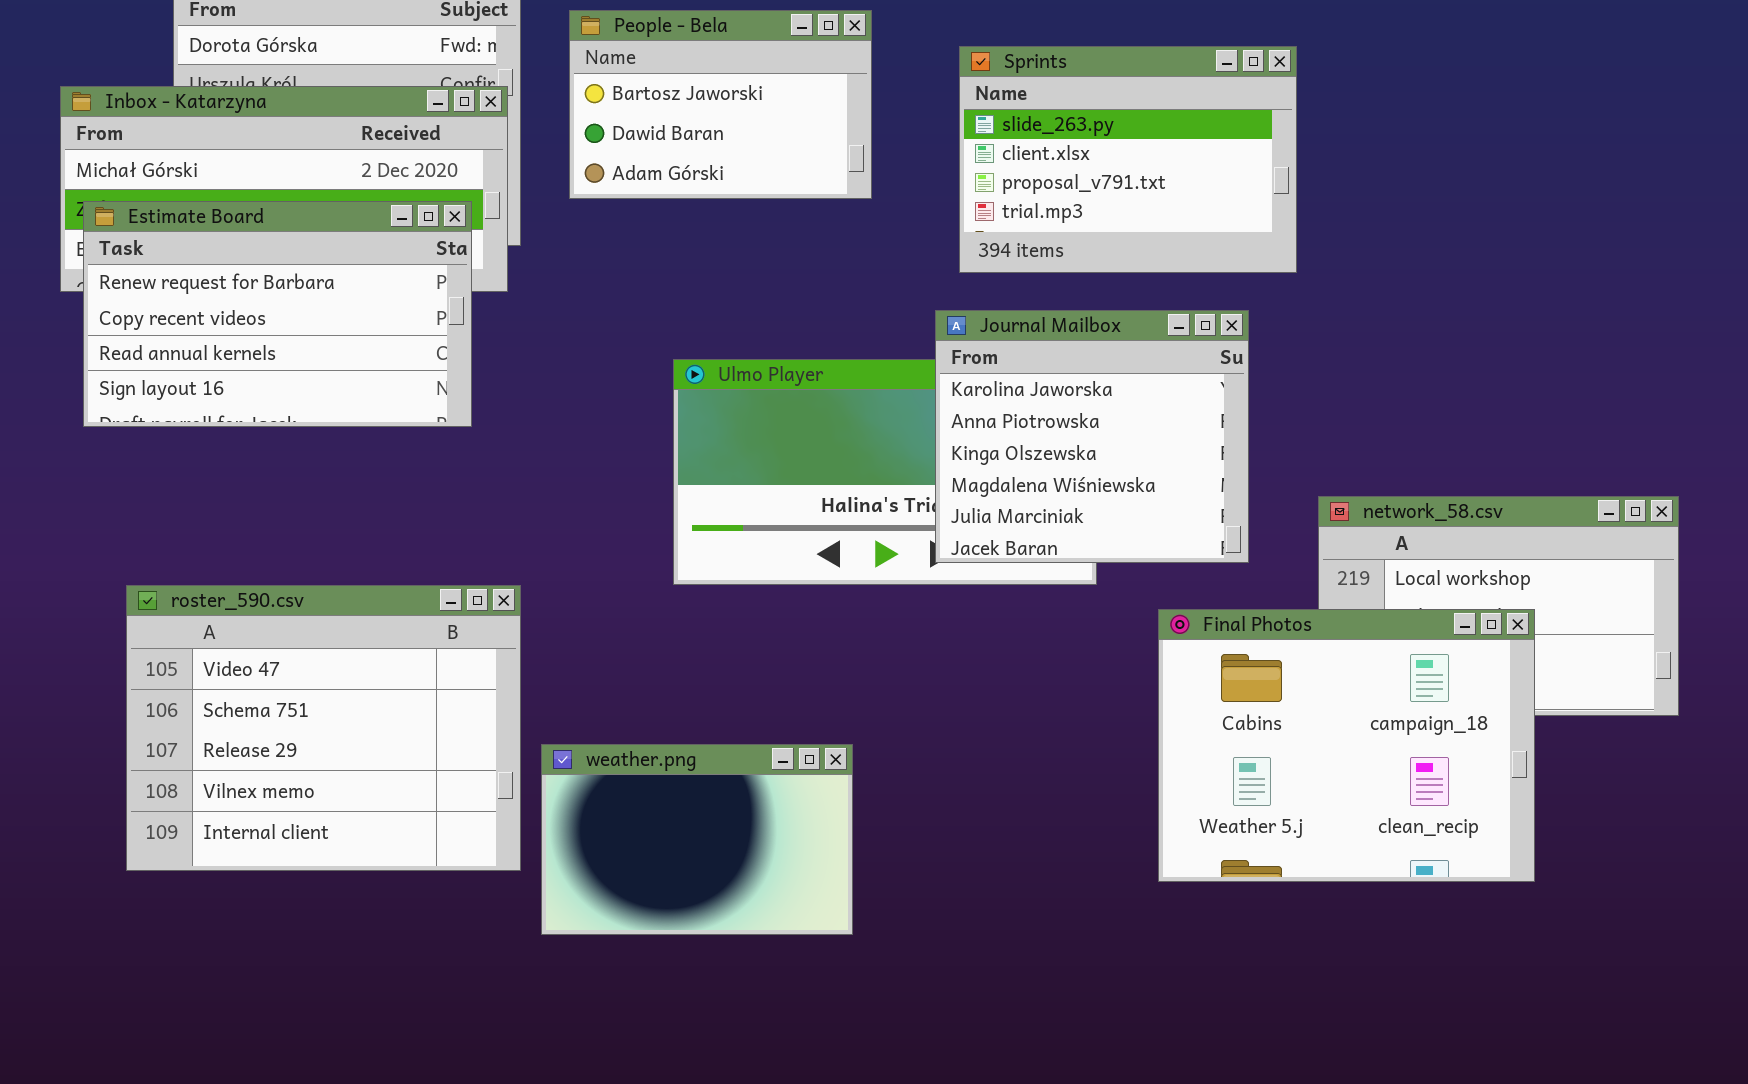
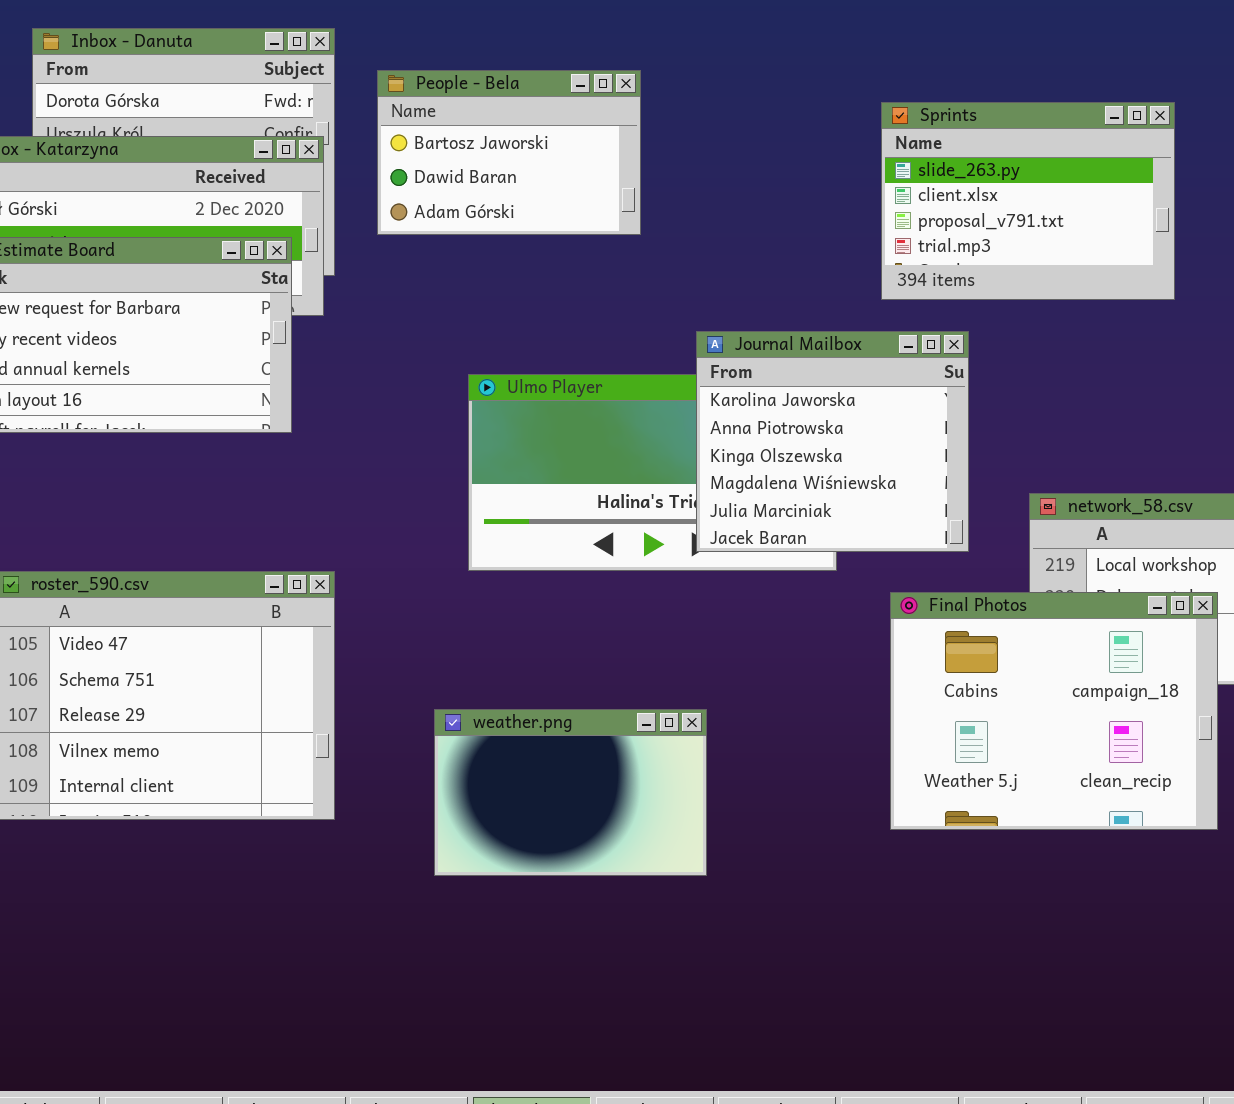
Sprints: [959,46,1297,273] -> [881,102,1175,300], moved
weather.png: [541,744,853,935] -> [434,709,707,876], moved

